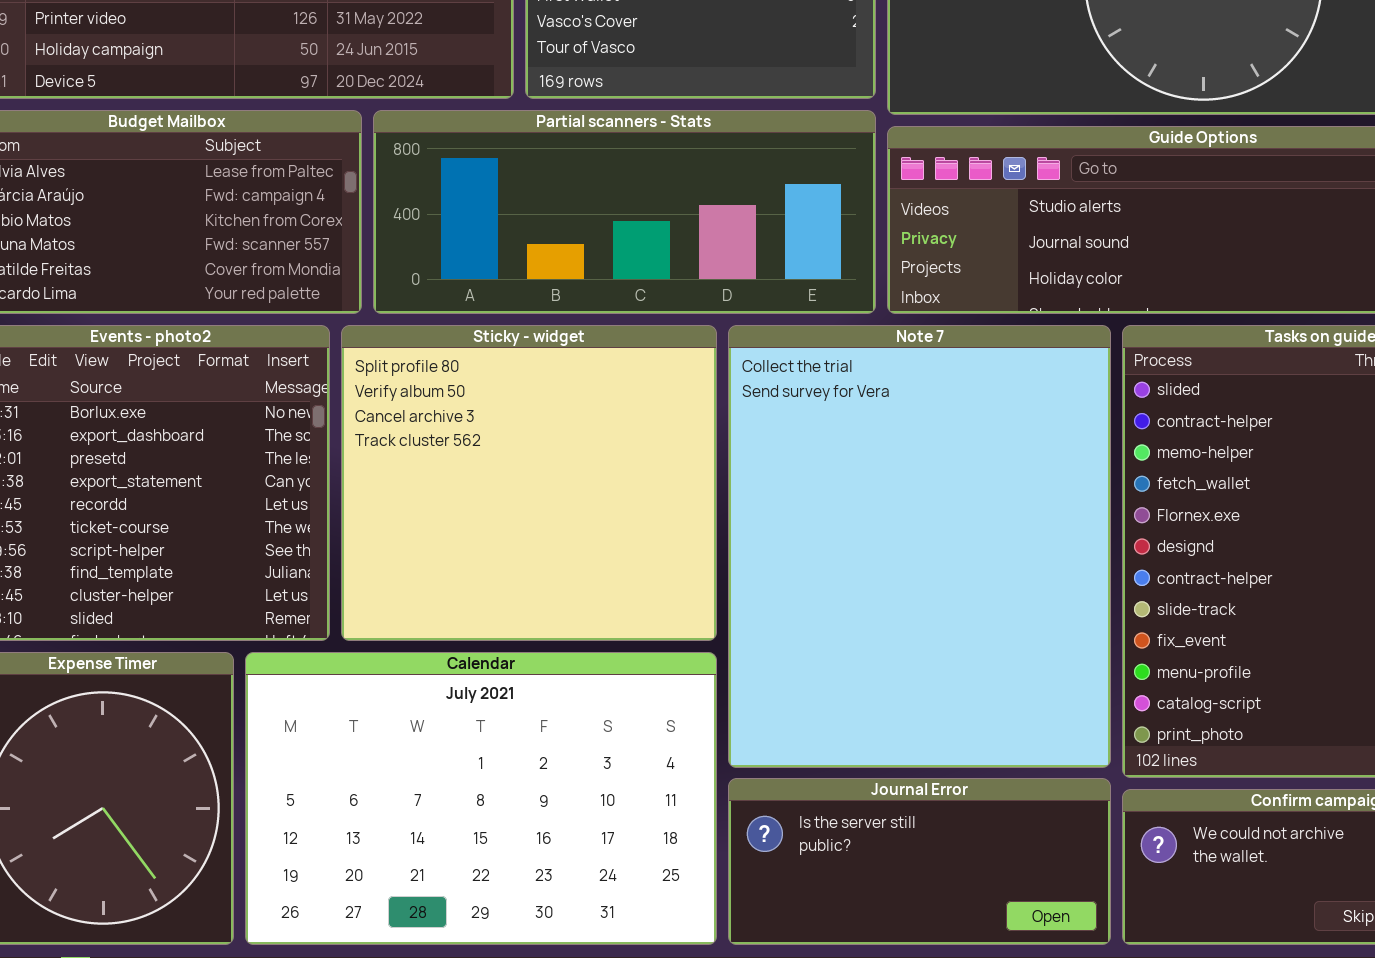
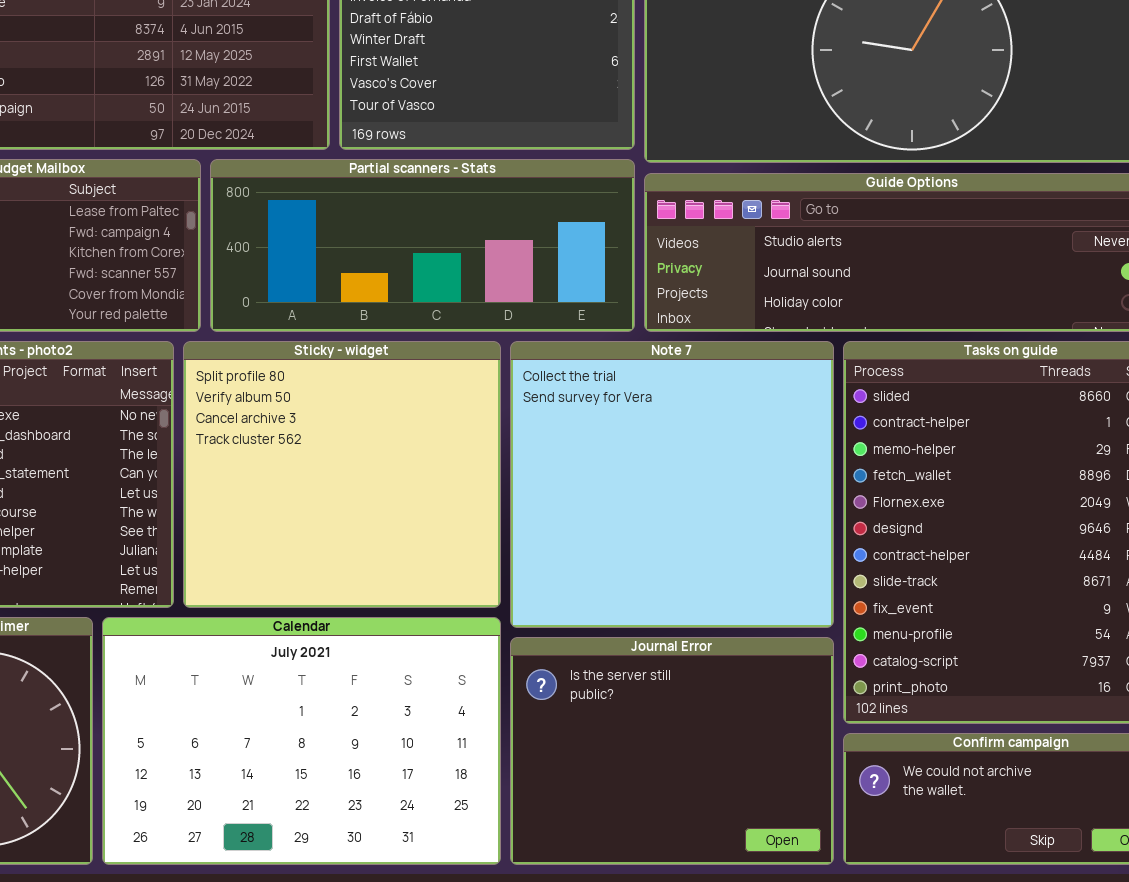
Note 7: [728,325,1111,768] -> [510,341,834,628], resized
Journal Error: [728,778,1111,945] -> [510,637,834,865], resized

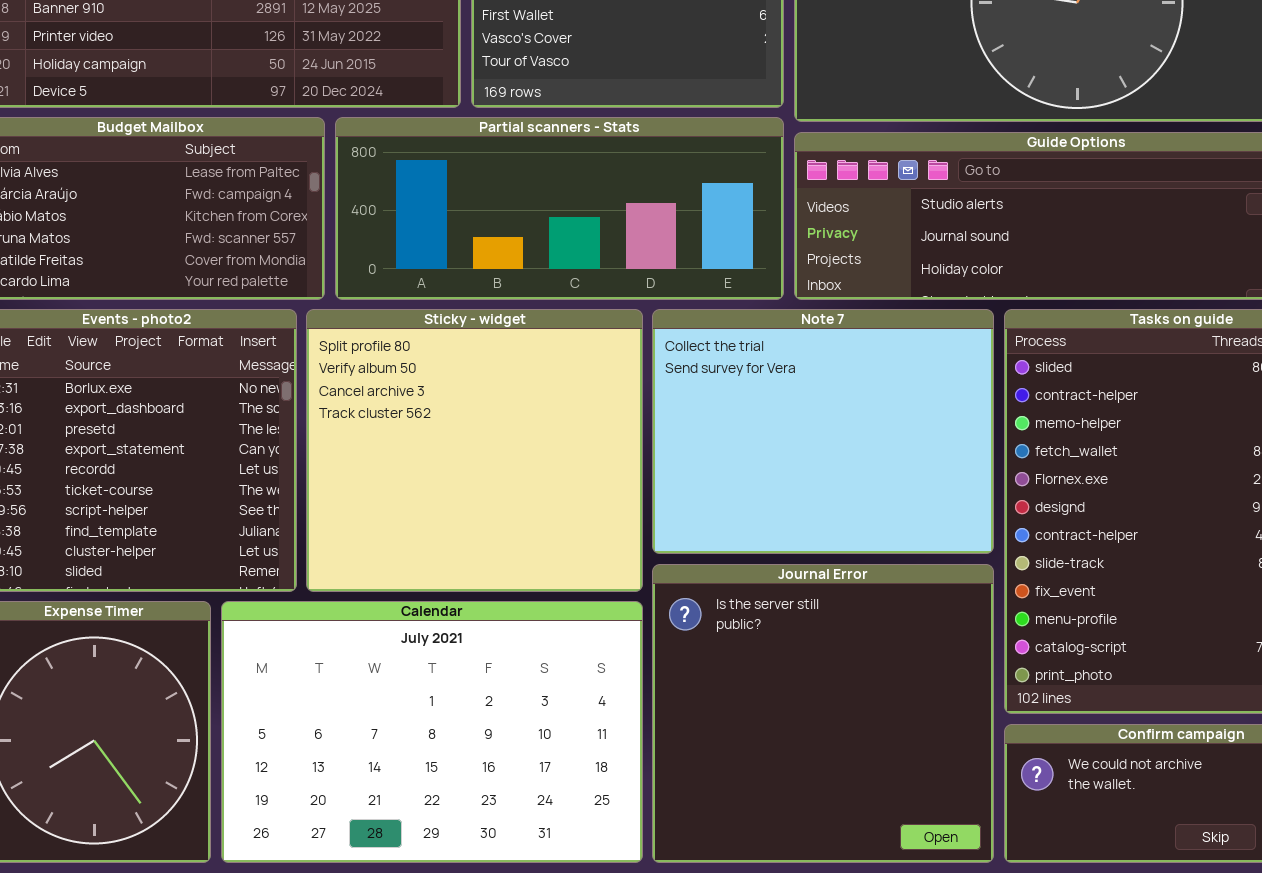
Note 7: [510,341,834,628] -> [652,309,994,554], resized
Journal Error: [510,637,834,865] -> [652,564,994,863], resized

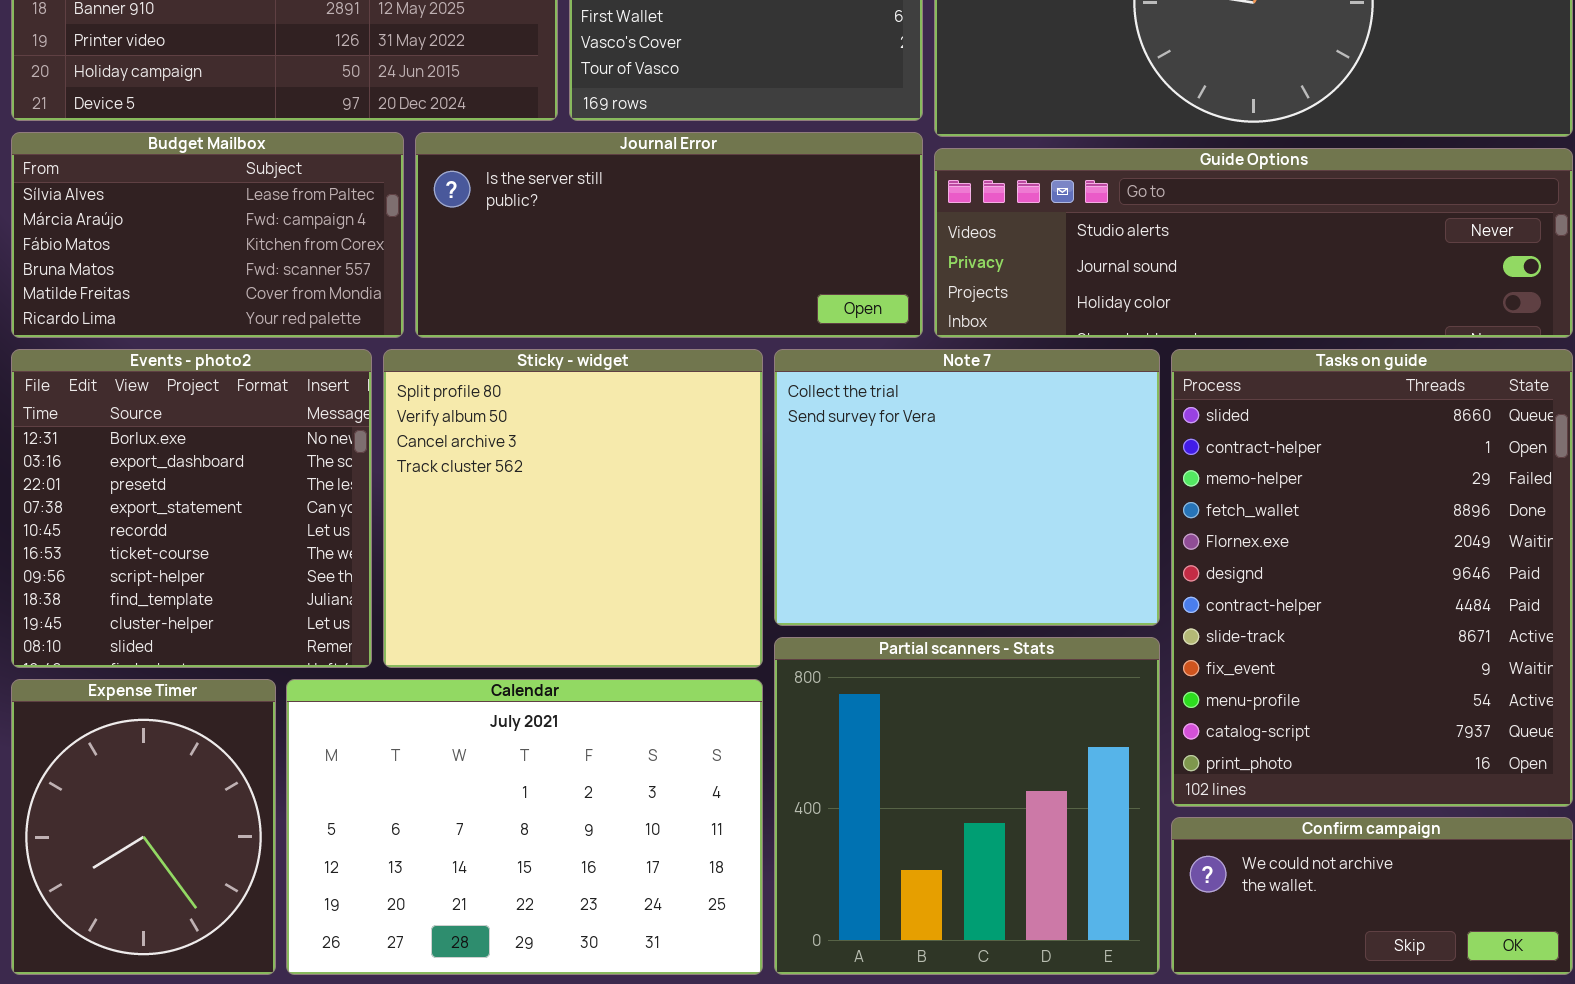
Partial scanners - Stats: [335,117,784,300] -> [774,637,1160,975], moved, resized
Journal Error: [652,564,994,863] -> [415,132,923,338], moved, resized

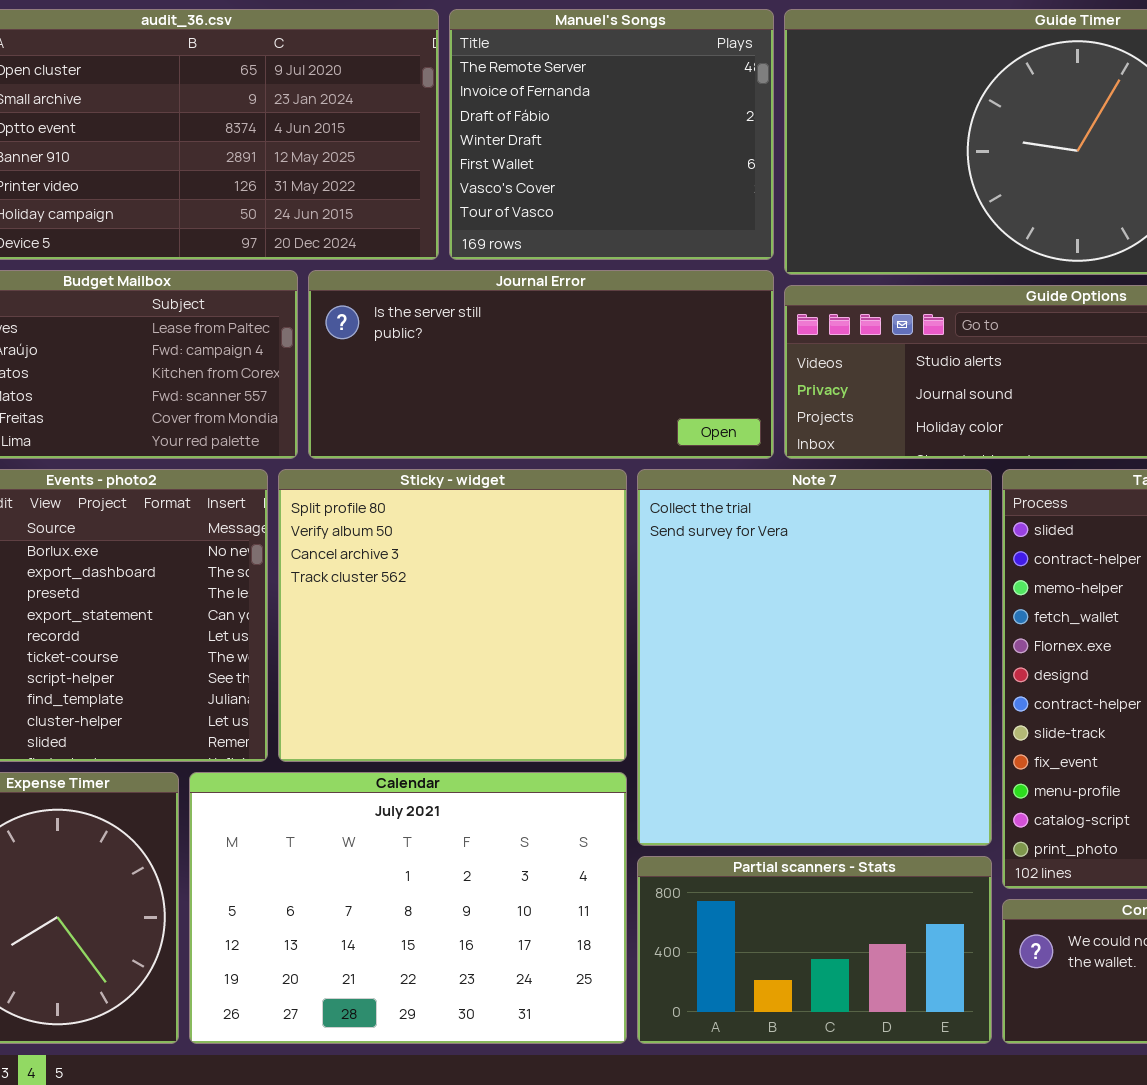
Note 7: [774,349,1160,626] -> [637,469,992,846], resized
Partial scanners - Stats: [774,637,1160,975] -> [637,856,992,1044], resized

